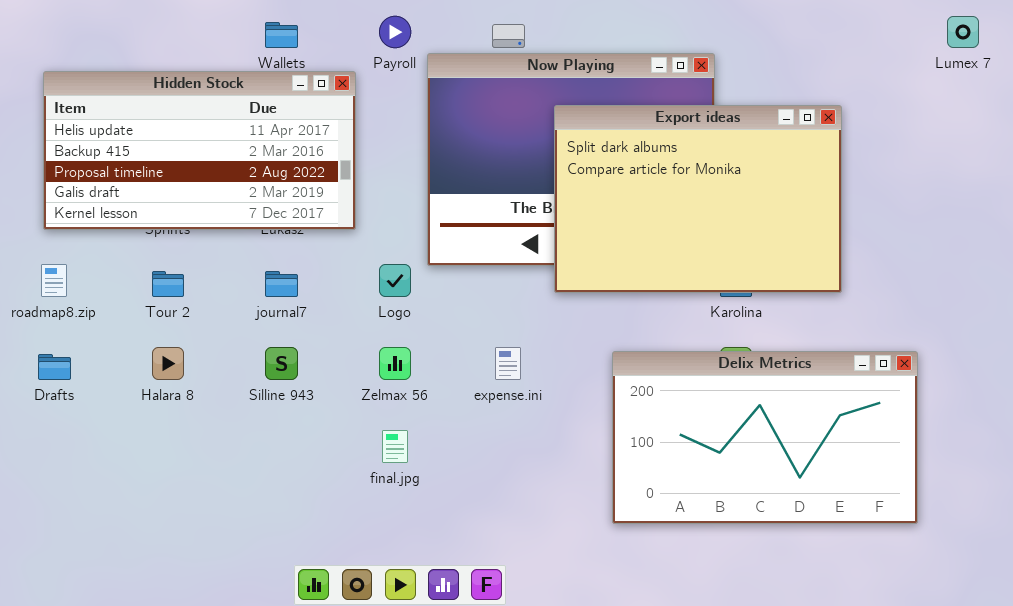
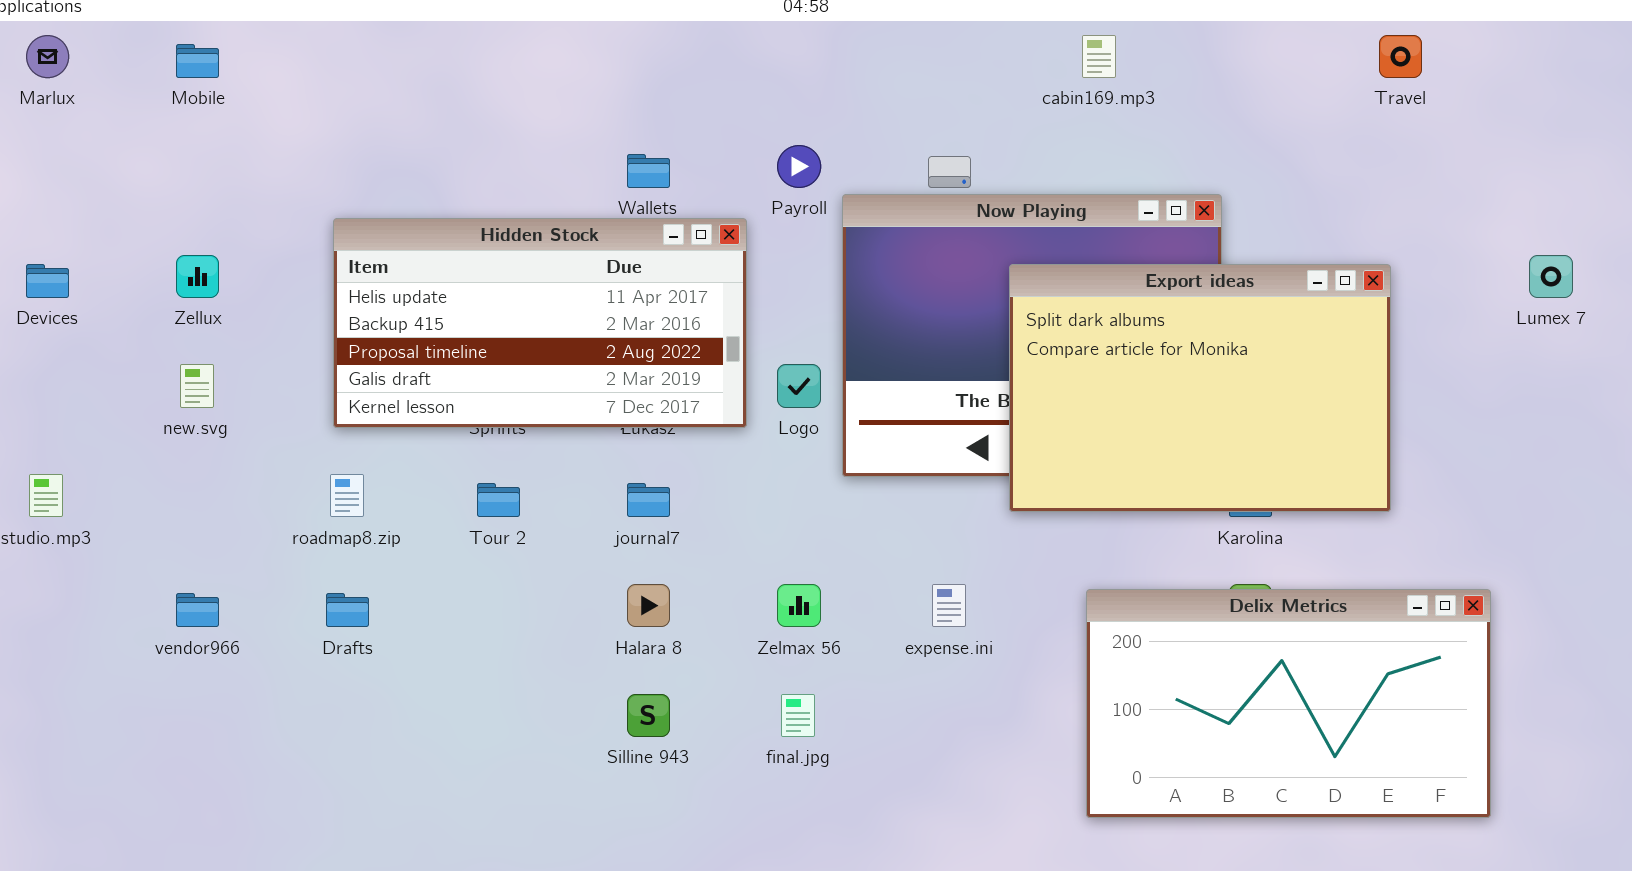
Lumex 7: [947,16,979,48] -> [1529,255,1573,298], moved
Logo: [379,264,411,297] -> [777,364,821,408], moved
Halara 8: [152,347,184,380] -> [627,584,670,627], moved
Silline 943: [265,347,298,380] -> [627,694,670,737], moved

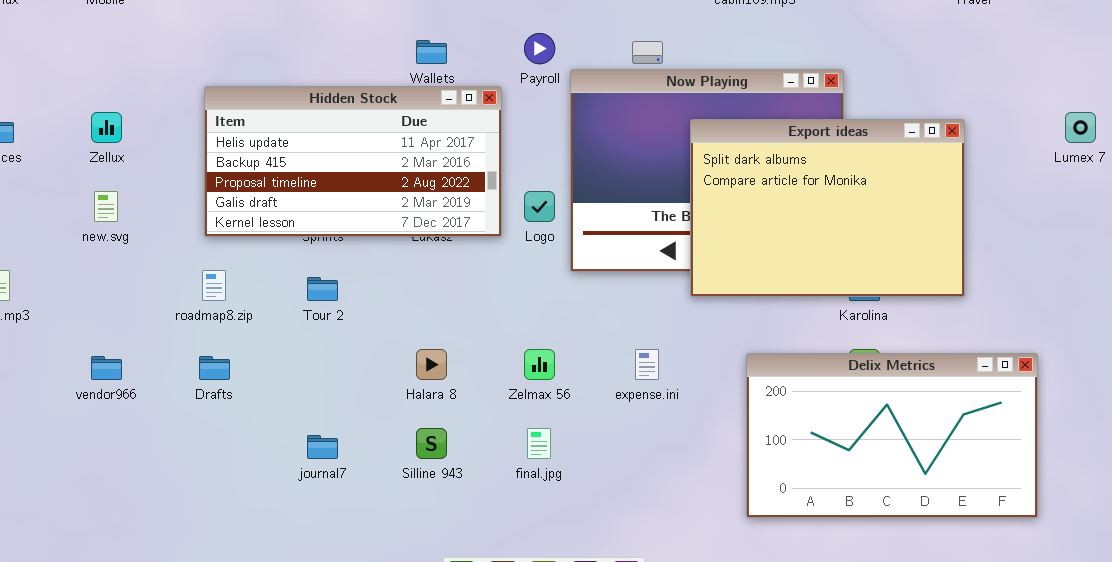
journal7: [627,483,670,517] -> [307,435,338,459], moved

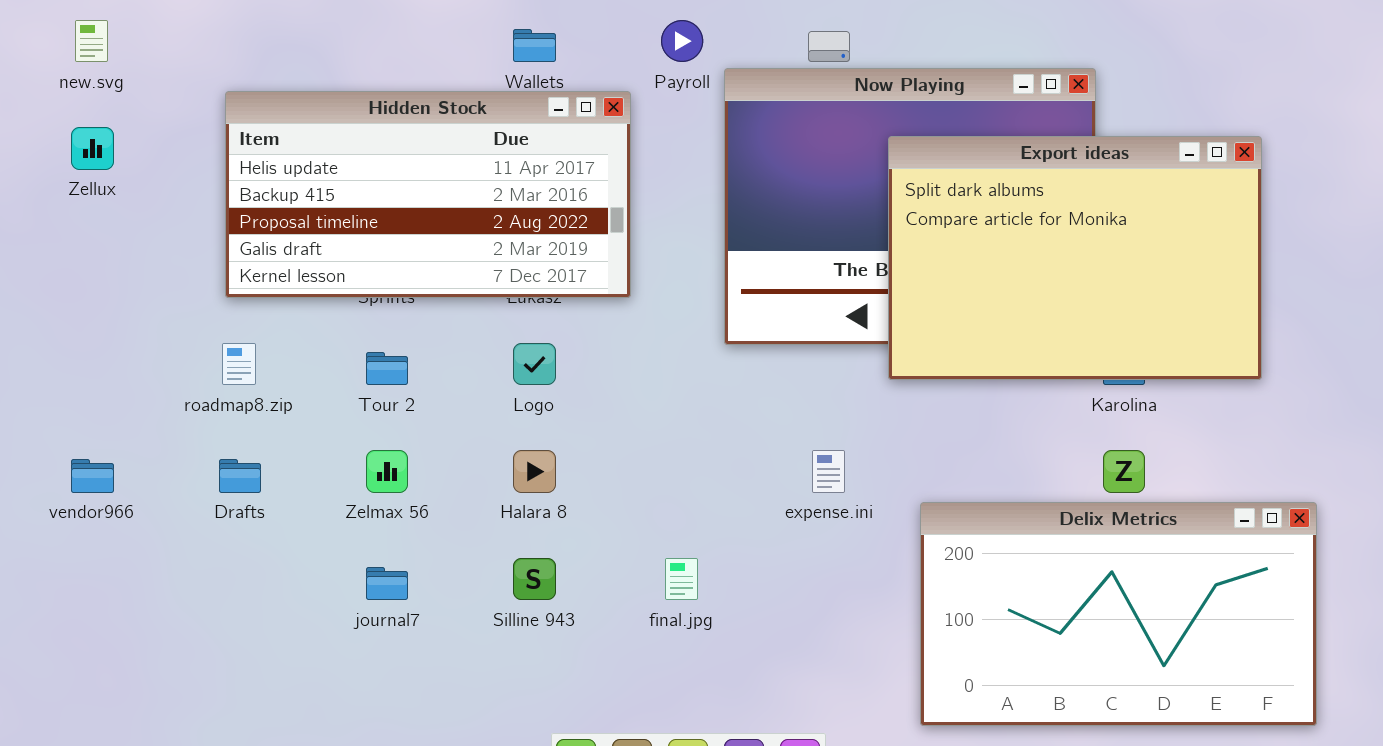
new.svg: [94,191,118,222] -> [75,20,108,62], moved
Logo: [524,191,555,222] -> [513,343,556,385], moved
Zelmax 56: [524,349,555,380] -> [366,450,408,493], moved
Delix Metrics: [746,353,1038,518] -> [920,502,1317,726], moved

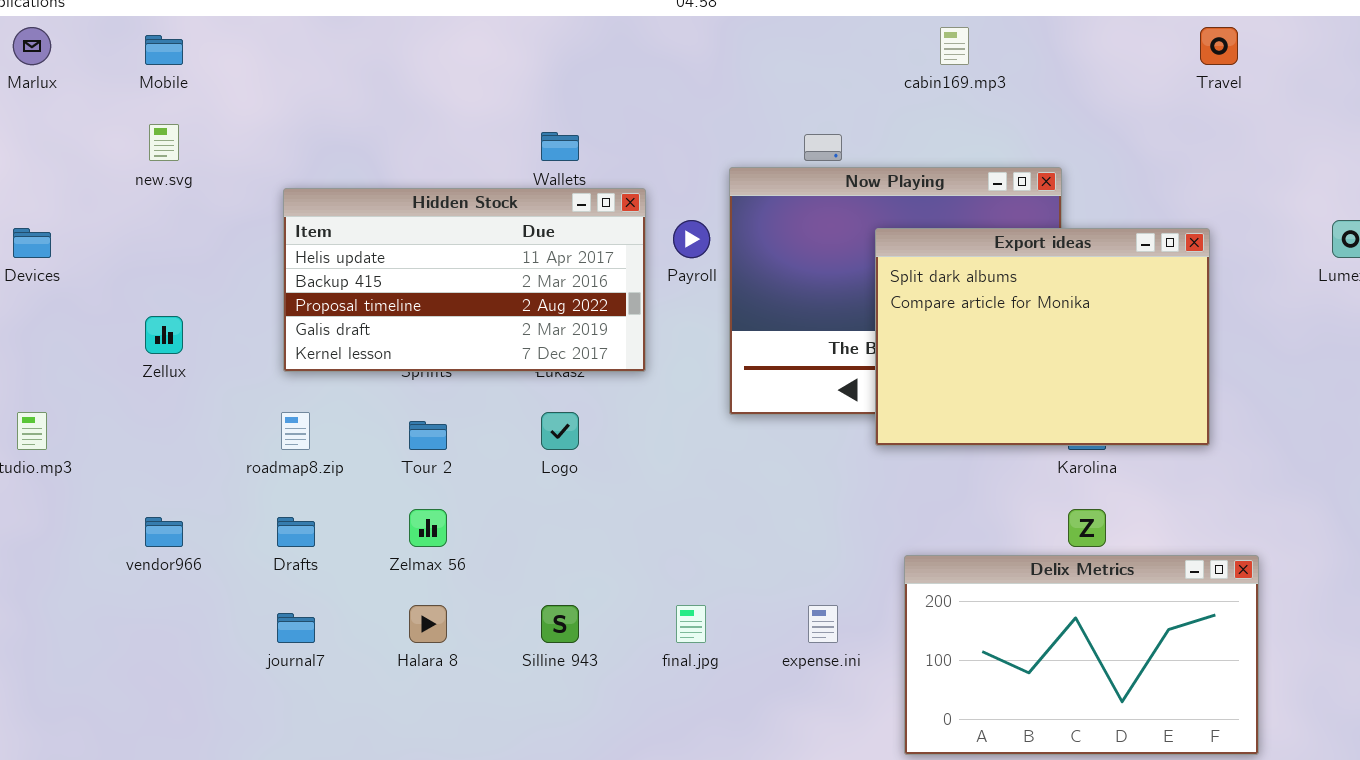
Payroll: [661,20,703,62] -> [673,220,710,258], moved
Zellux: [71,127,114,170] -> [145,316,183,354], moved
Halara 8: [513,450,556,493] -> [409,605,447,643], moved
expense.ini: [812,450,845,493] -> [808,605,838,643], moved
journal7: [366,567,408,600] -> [277,613,315,643], moved

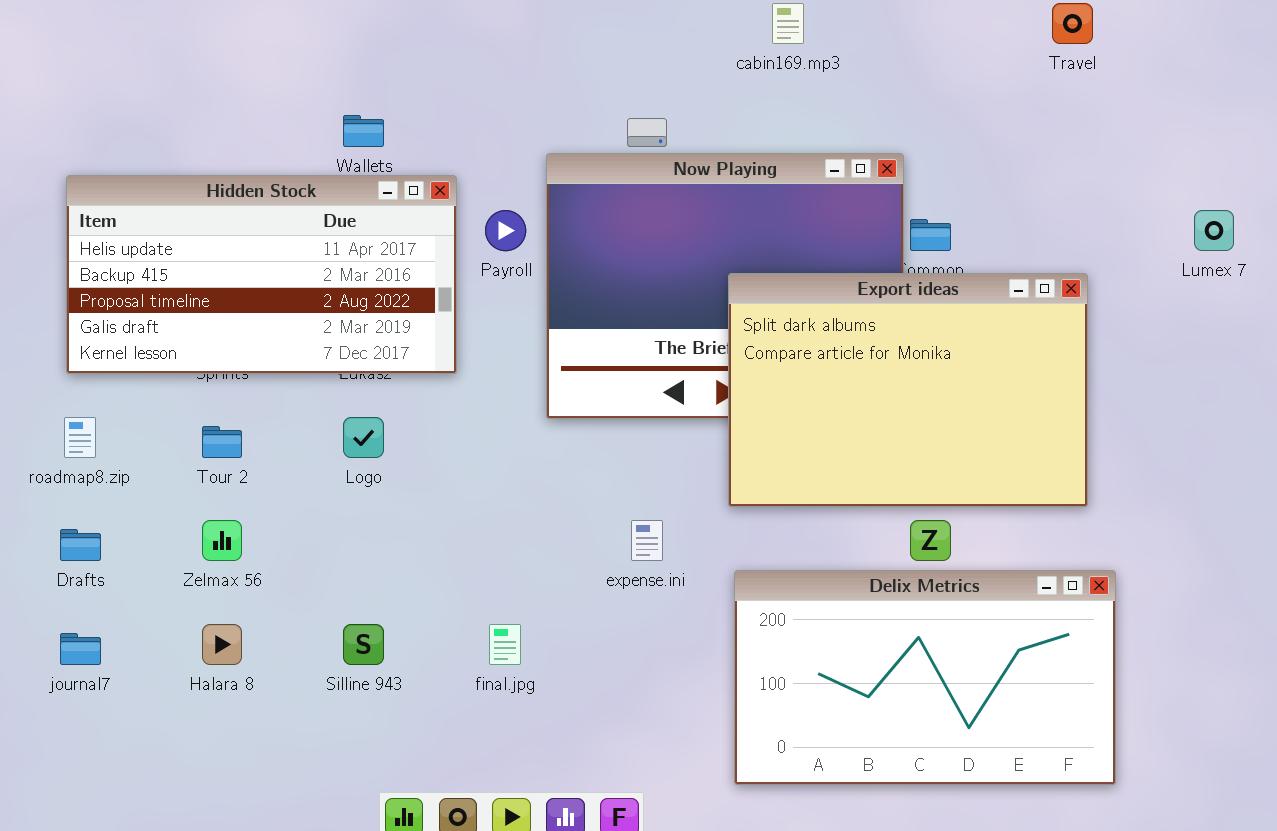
Export ideas: [875,228,1210,446] -> [728,273,1088,507], moved
expense.ini: [808,605,838,643] -> [631,520,663,561], moved

